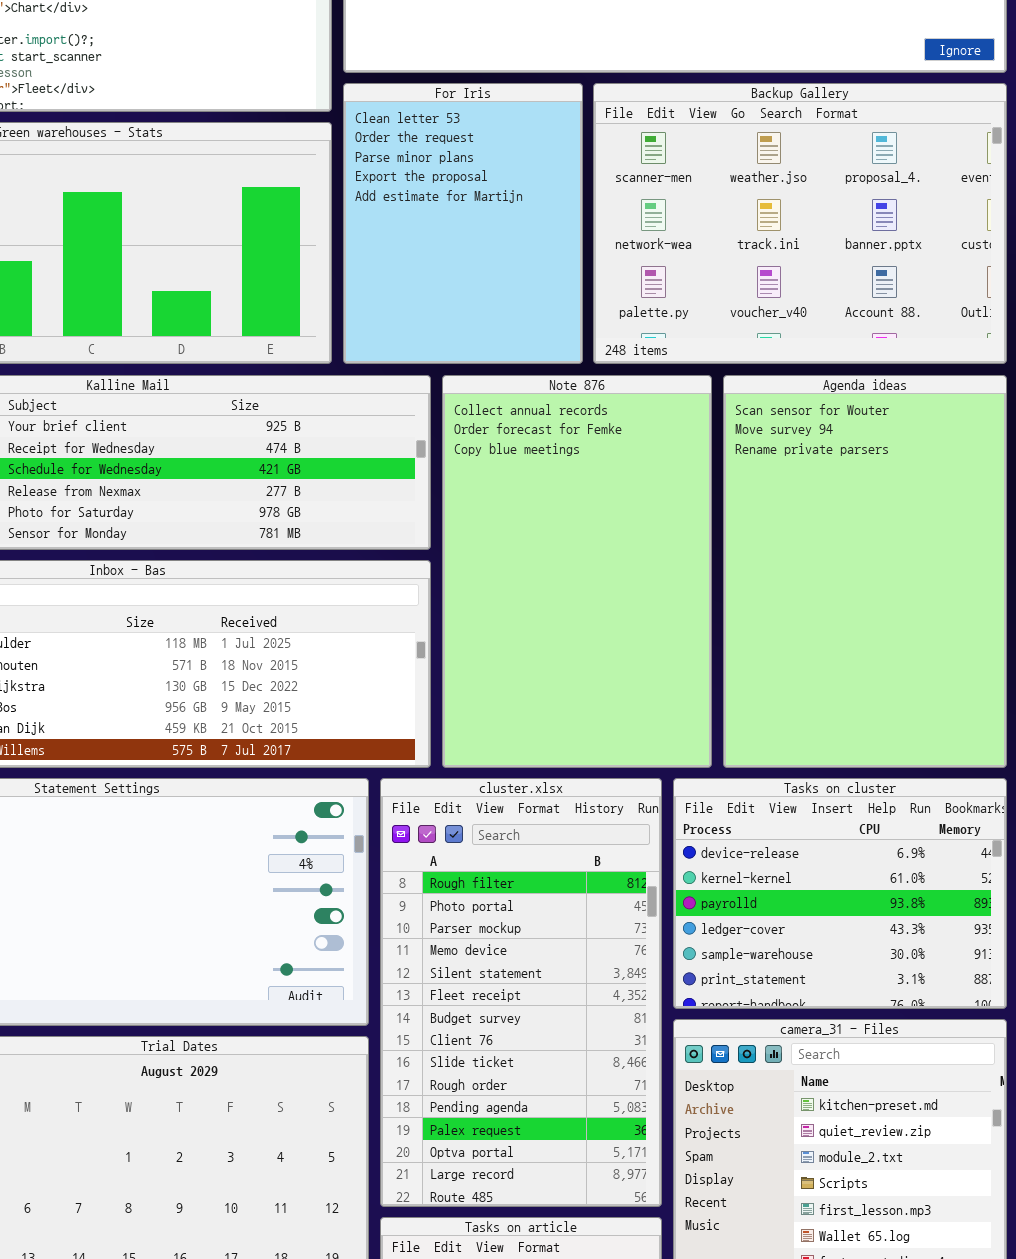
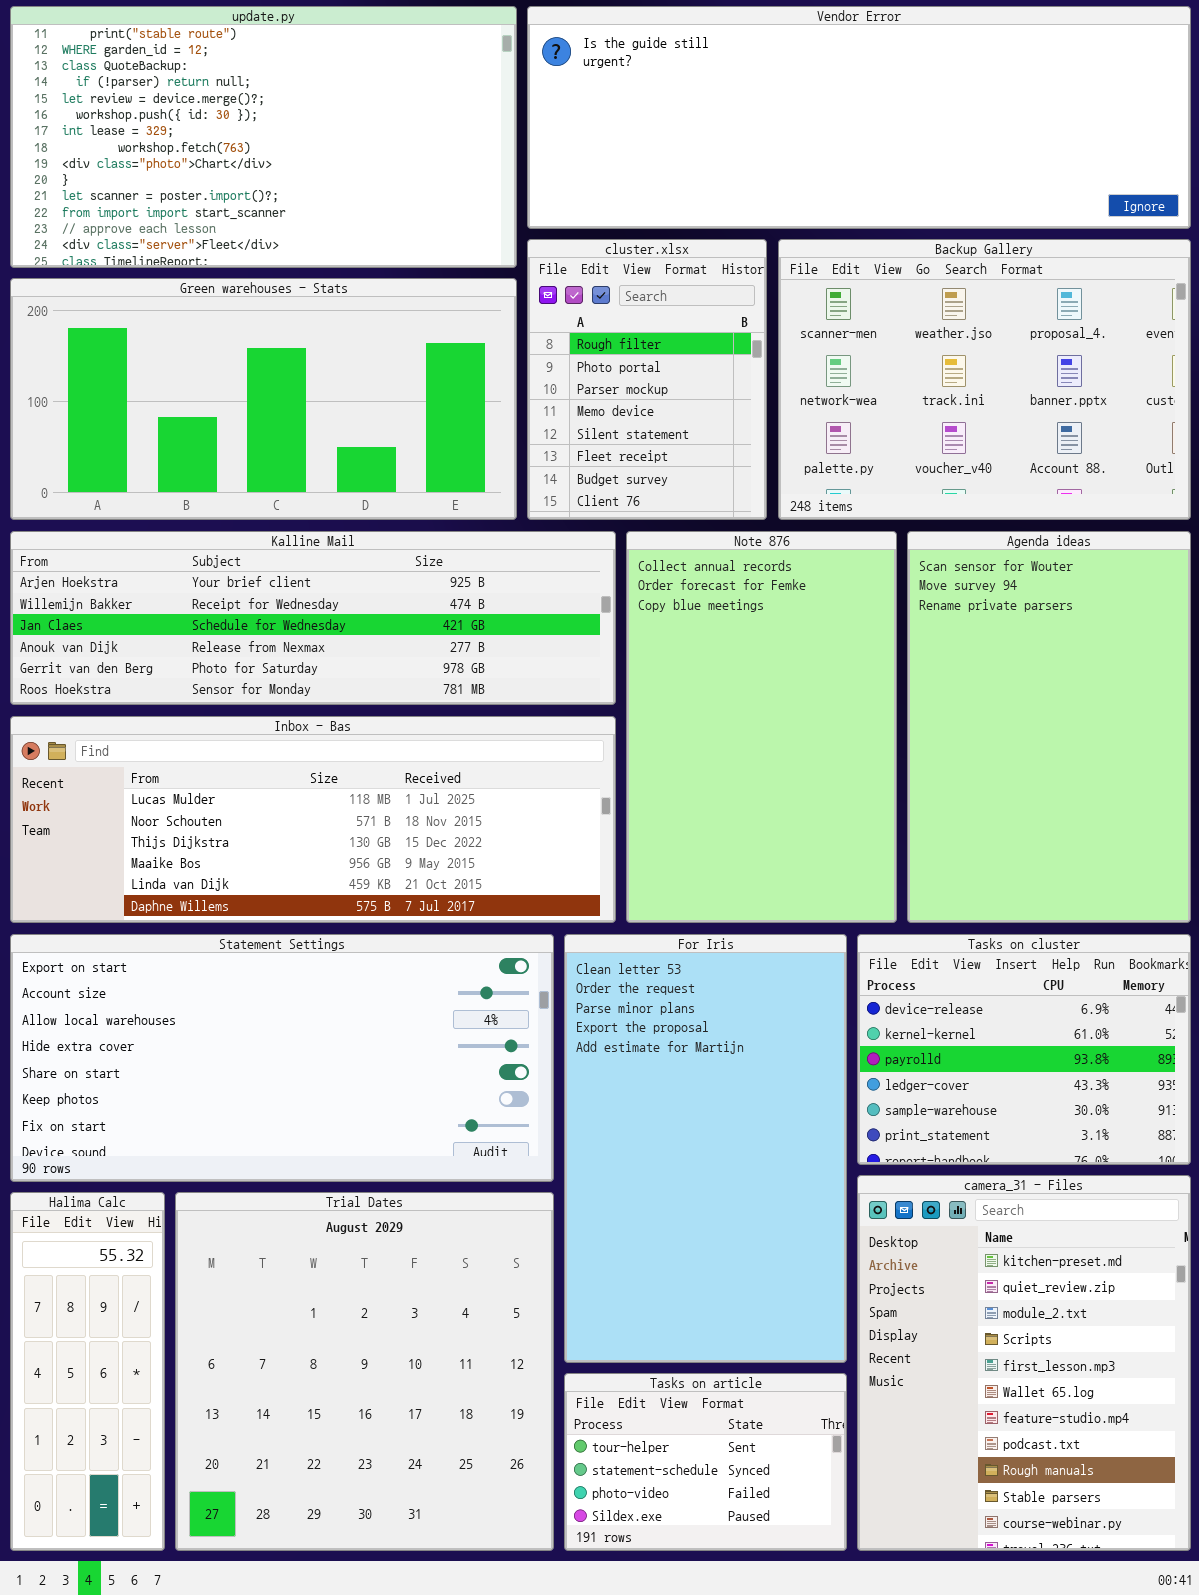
For Iris: [343,83,583,364] -> [564,934,847,1363], moved, resized
cluster.xlsx: [380,778,662,1207] -> [527,239,767,520], moved, resized

